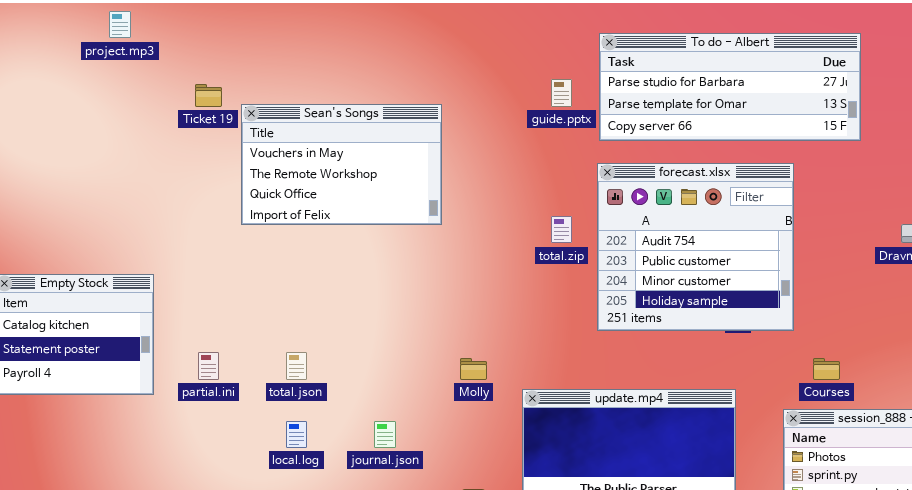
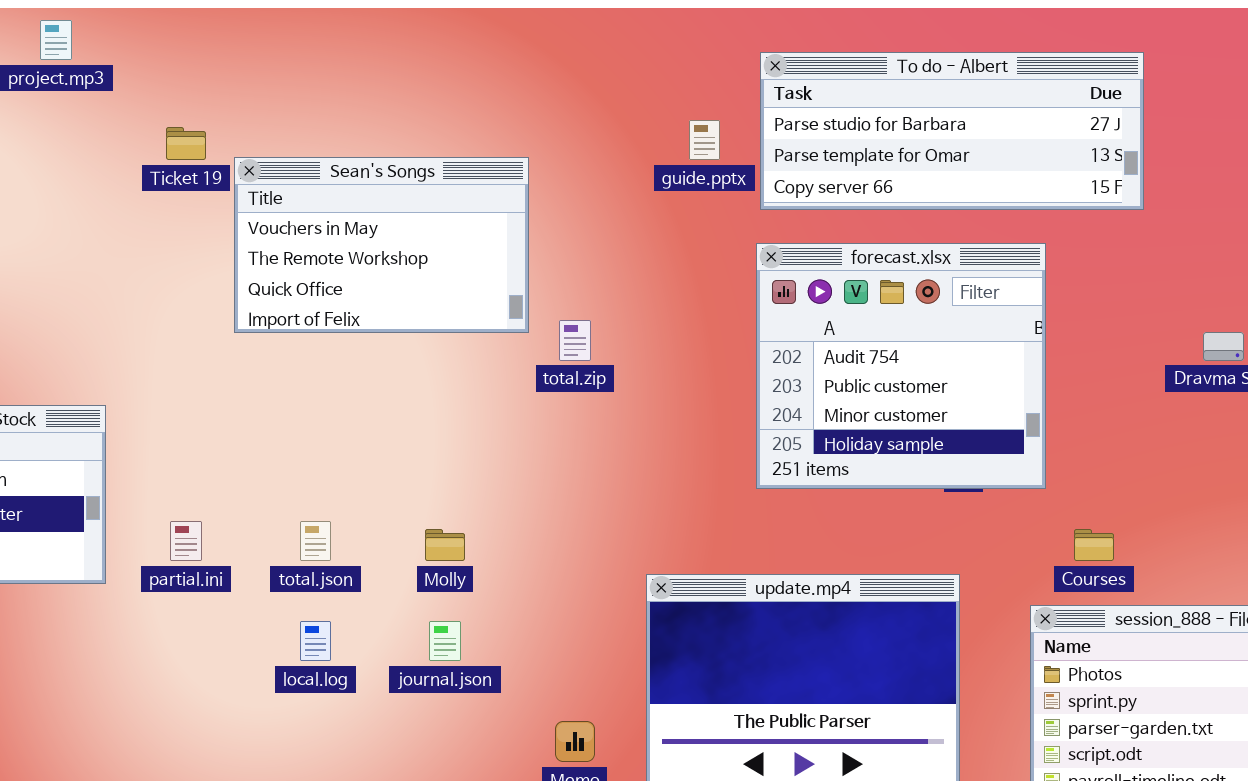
total.zip: [551,216,572,243] -> [559,320,591,361], moved
Molly: [460,358,487,380] -> [425,529,465,561], moved

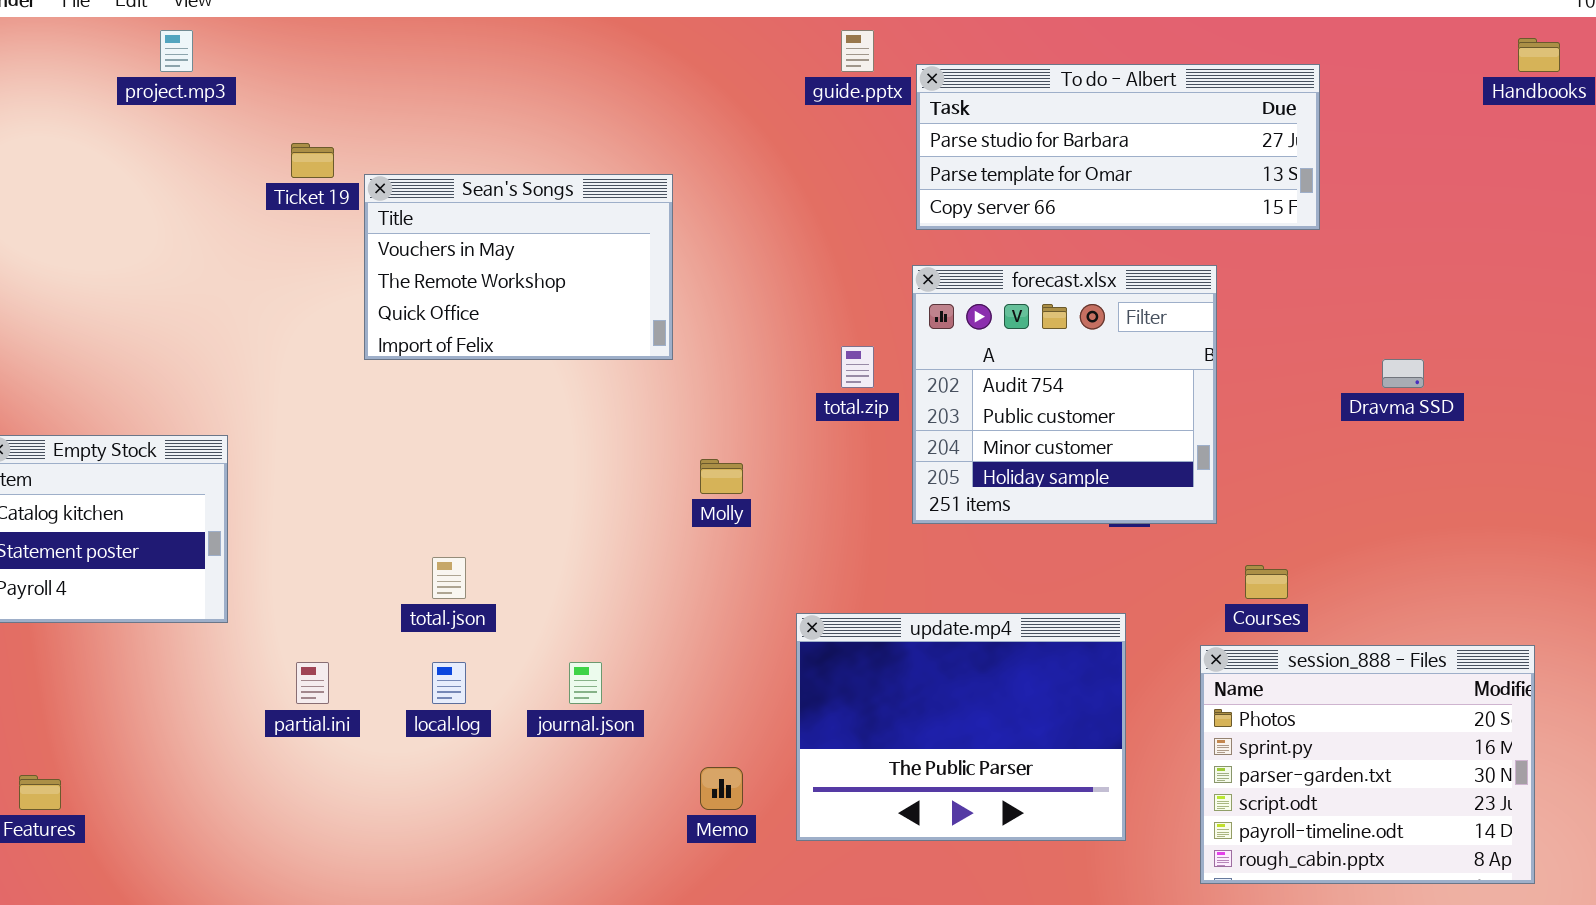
guide.pptx: [689,120,720,160] -> [841,30,874,72], moved
total.zip: [559,320,591,361] -> [841,346,874,388], moved
partial.ini: [170,521,202,561] -> [296,662,329,704], moved
Molly: [425,529,465,561] -> [700,459,743,494], moved

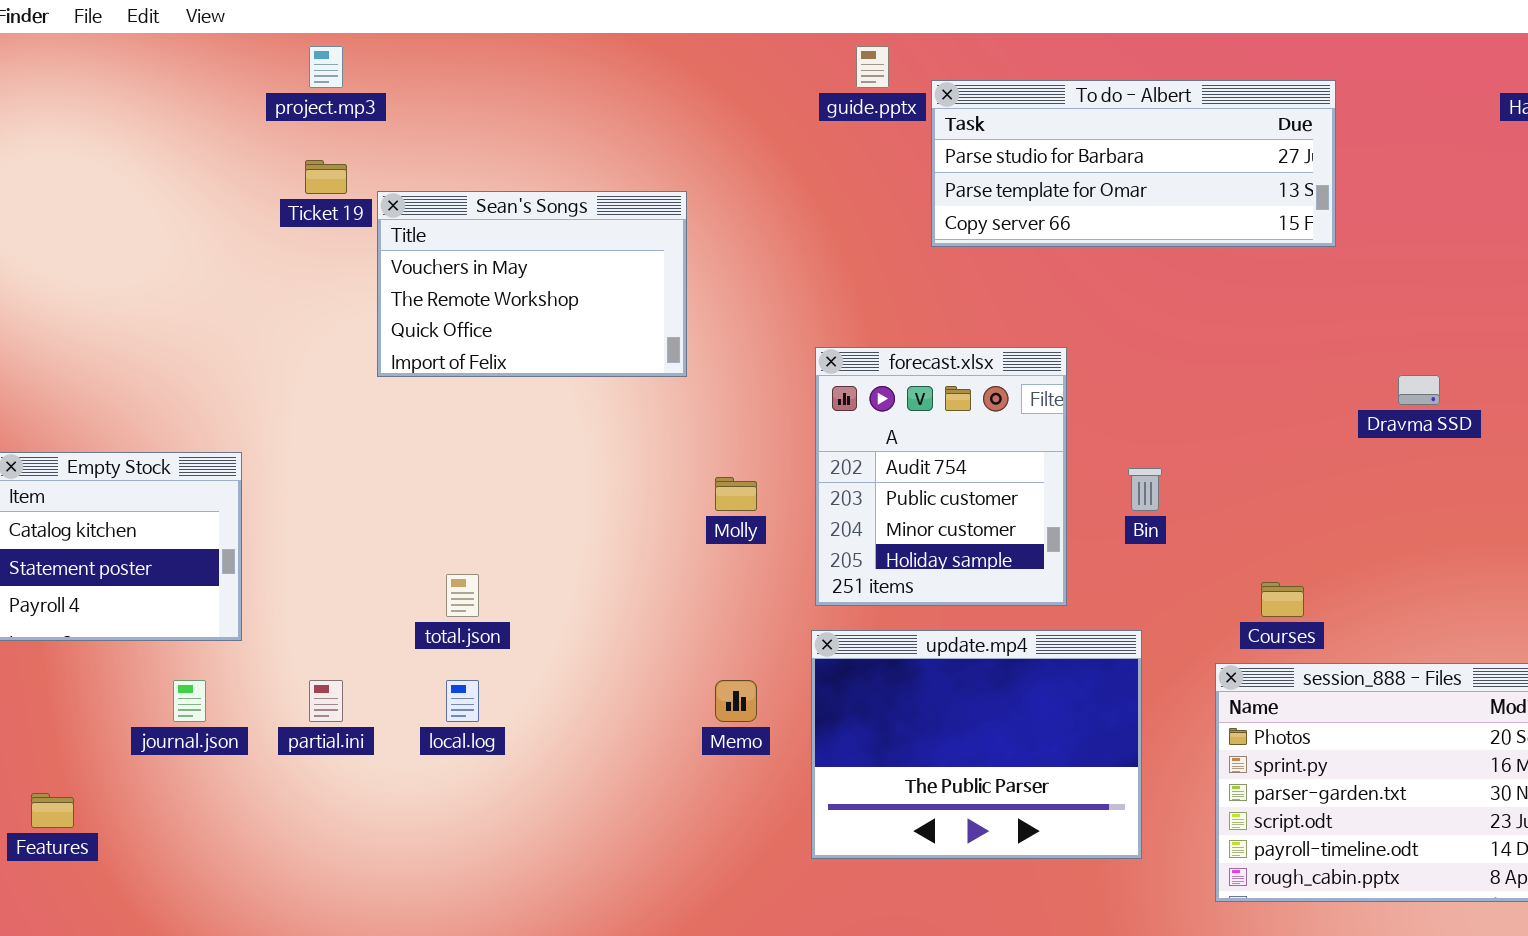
project.mp3: [160,30,193,72] -> [309,46,343,88], moved
forecast.xlsx: [912,265,1217,524] -> [815,347,1067,606], moved, resized
journal.json: [569,662,602,704] -> [173,680,206,722], moved
Memo: [700,767,743,810] -> [715,680,757,722], moved

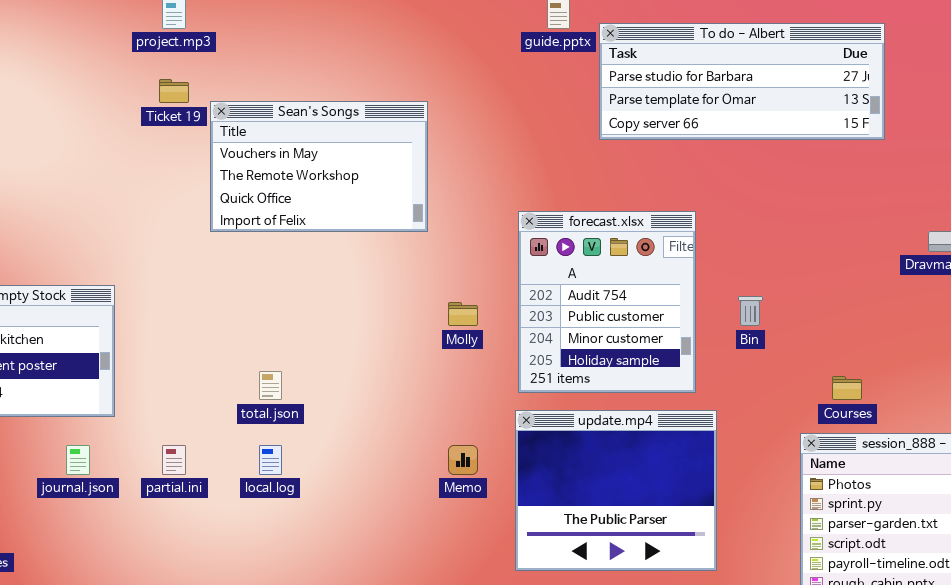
update.mp4: [811,630,1142,859] -> [515,410,717,571], resized

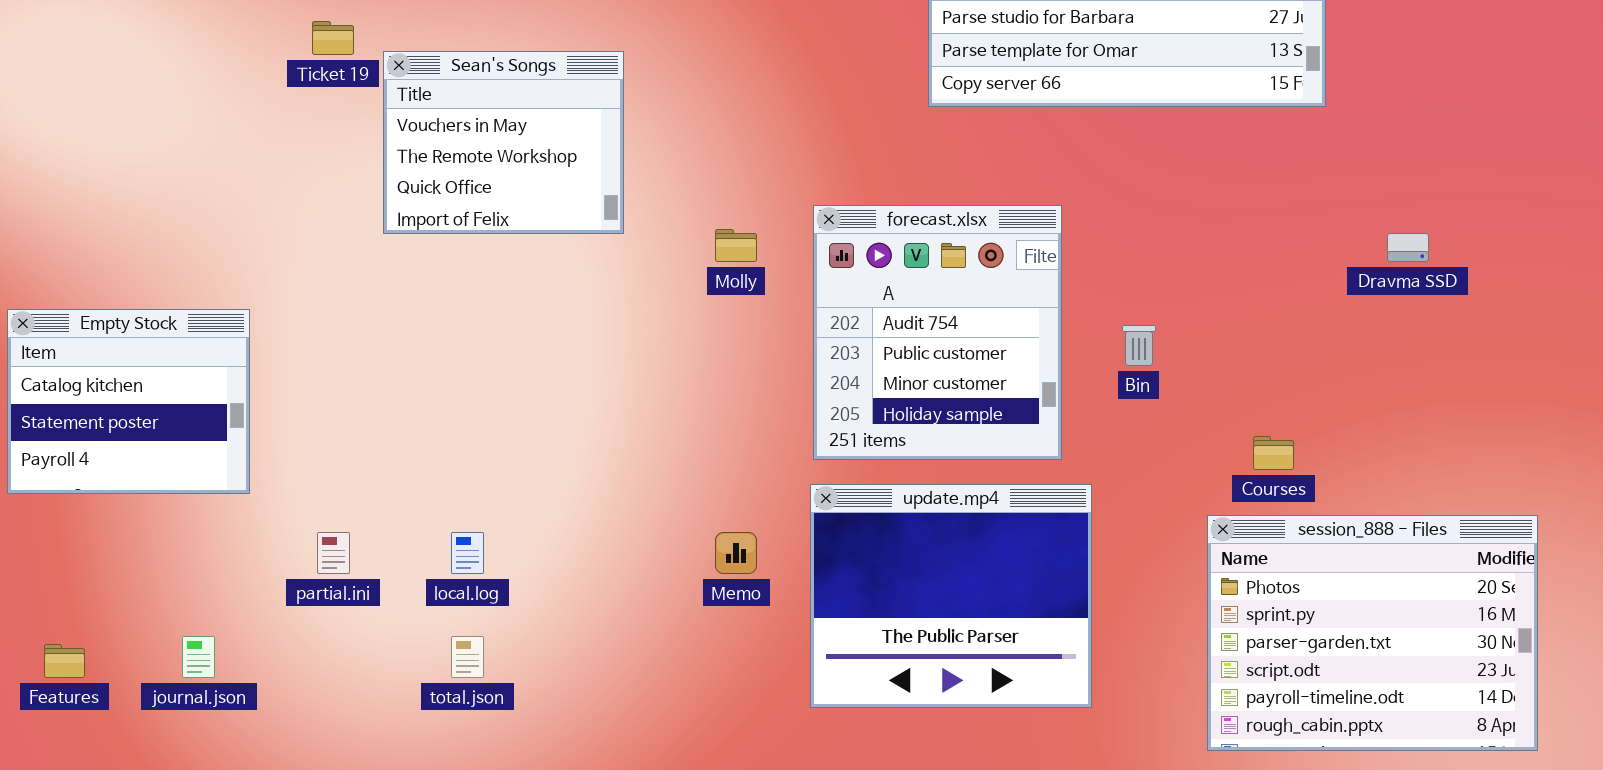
Sean's Songs: [210,101,428,232] -> [383,51,624,234], resized
Molly: [448,302,478,326] -> [715,229,757,262], moved
total.json: [259,371,282,400] -> [451,636,484,678], moved
journal.json: [66,445,90,475] -> [182,636,215,678], moved

